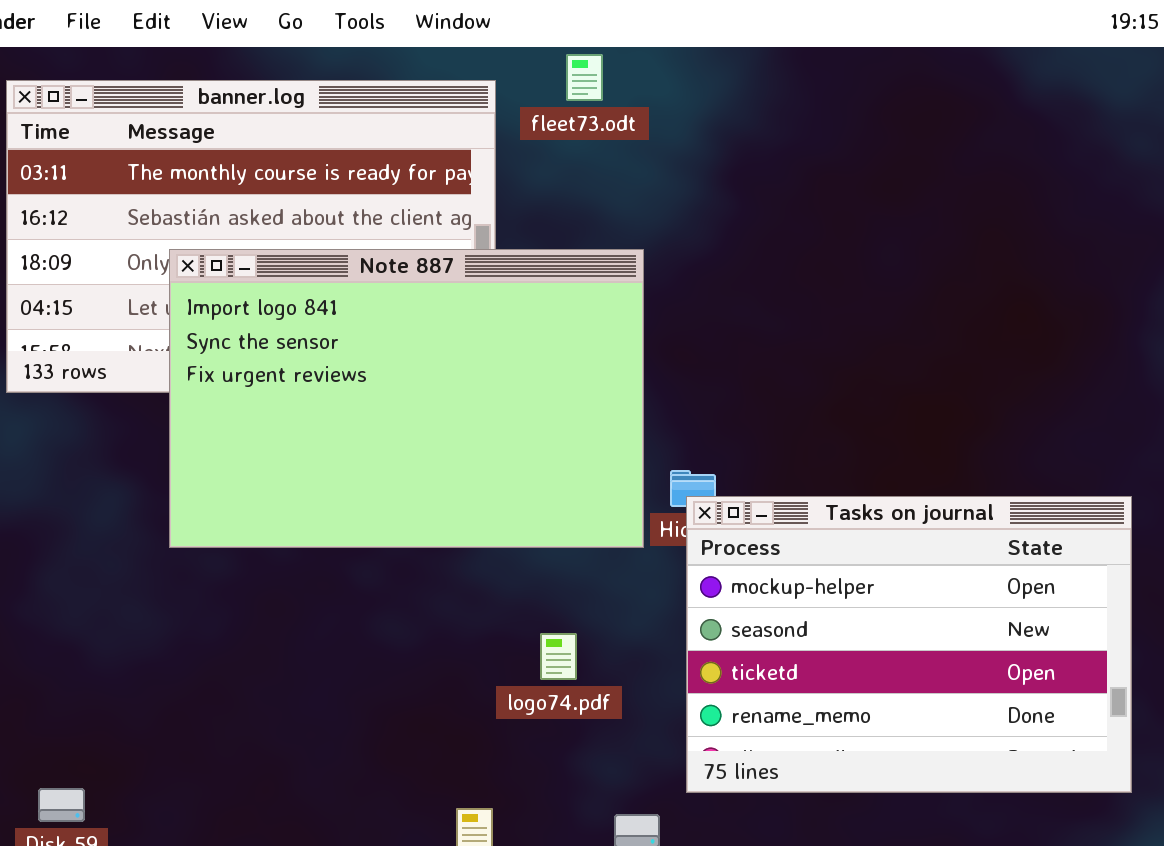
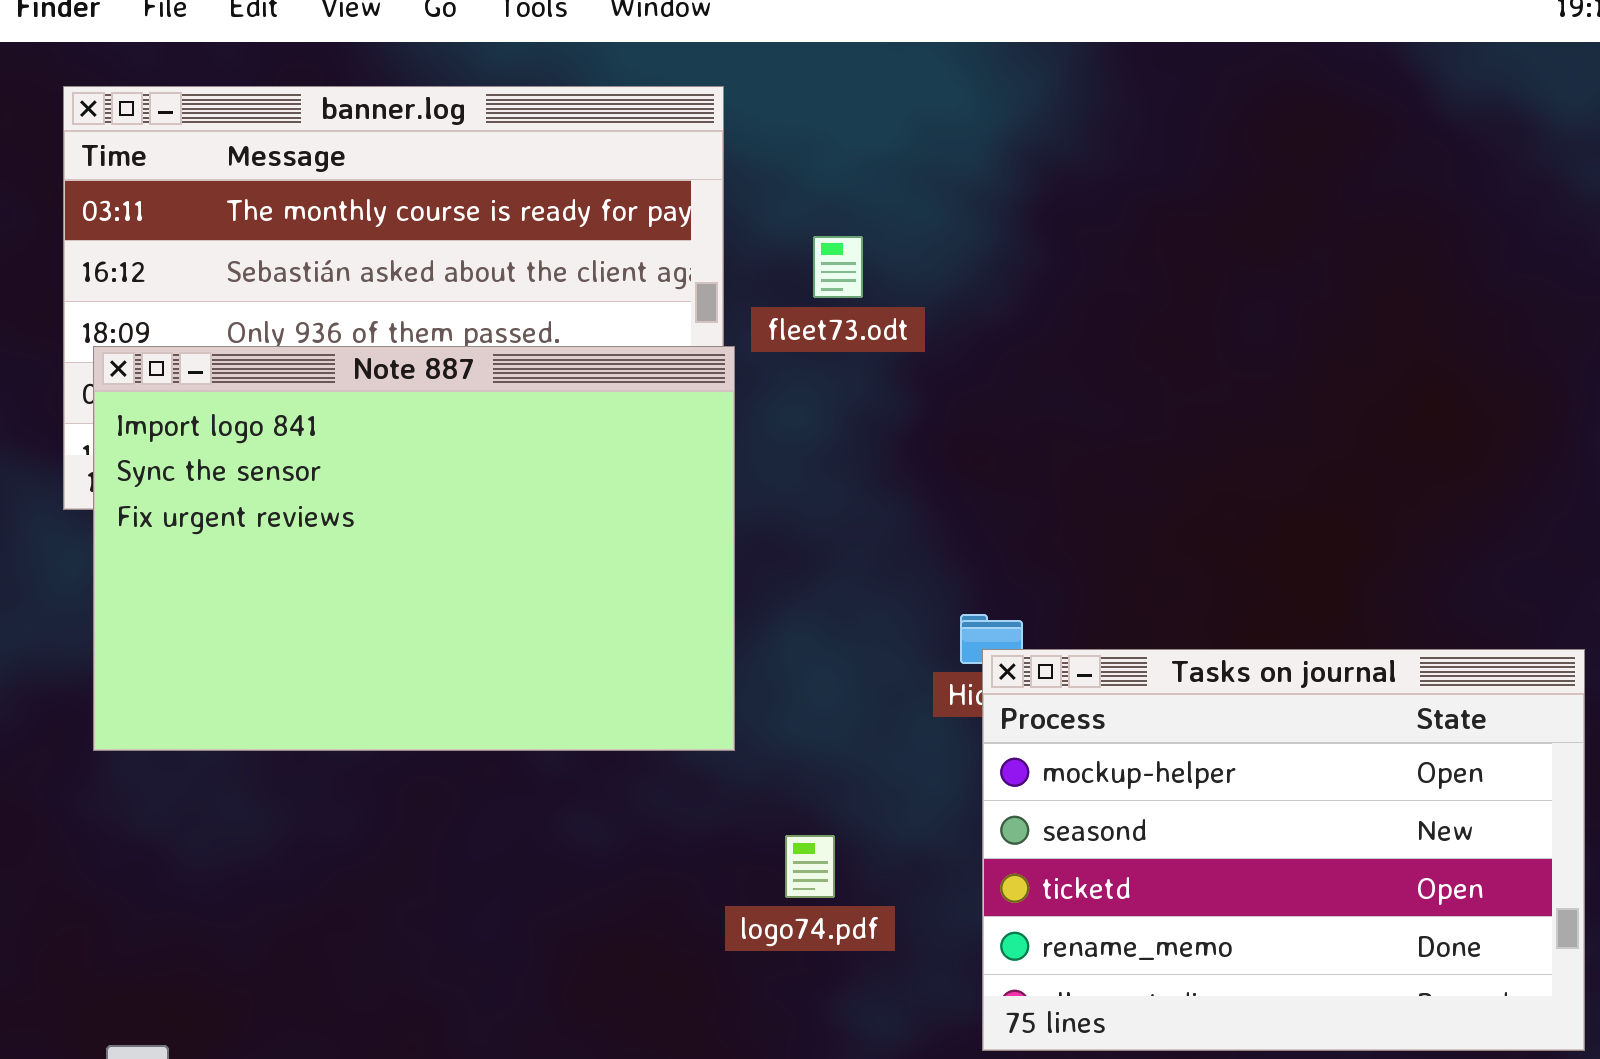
fleet73.odt: [566,54,603,101] -> [813,236,863,298], moved
Note 887: [169,249,644,548] -> [93,346,735,751], moved

